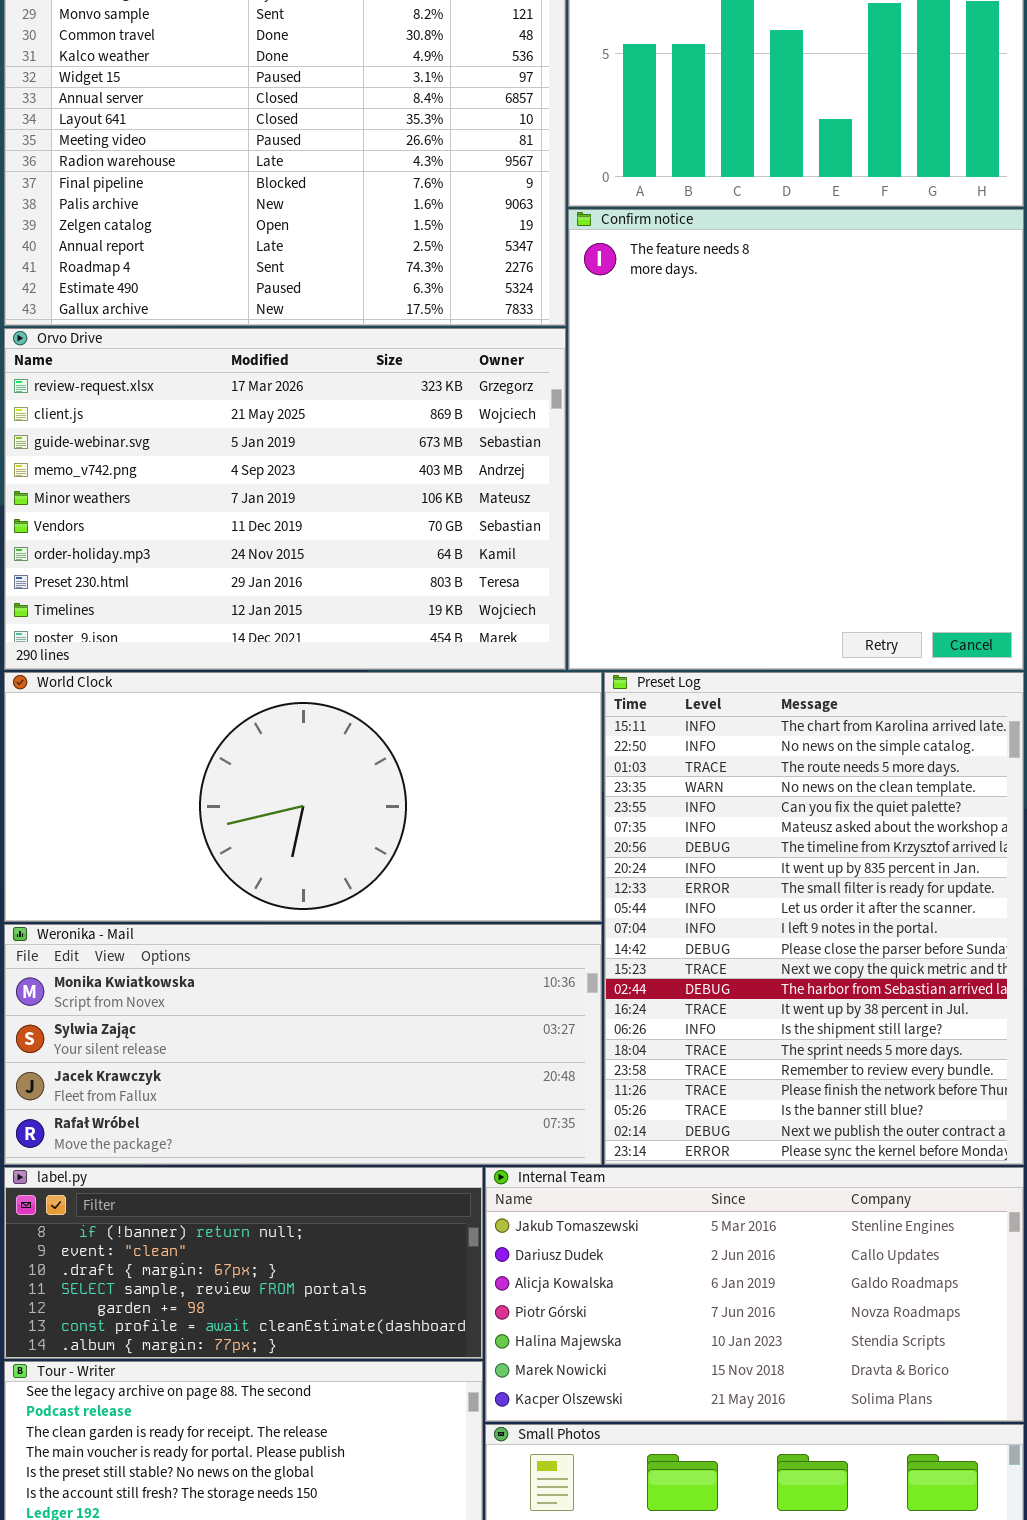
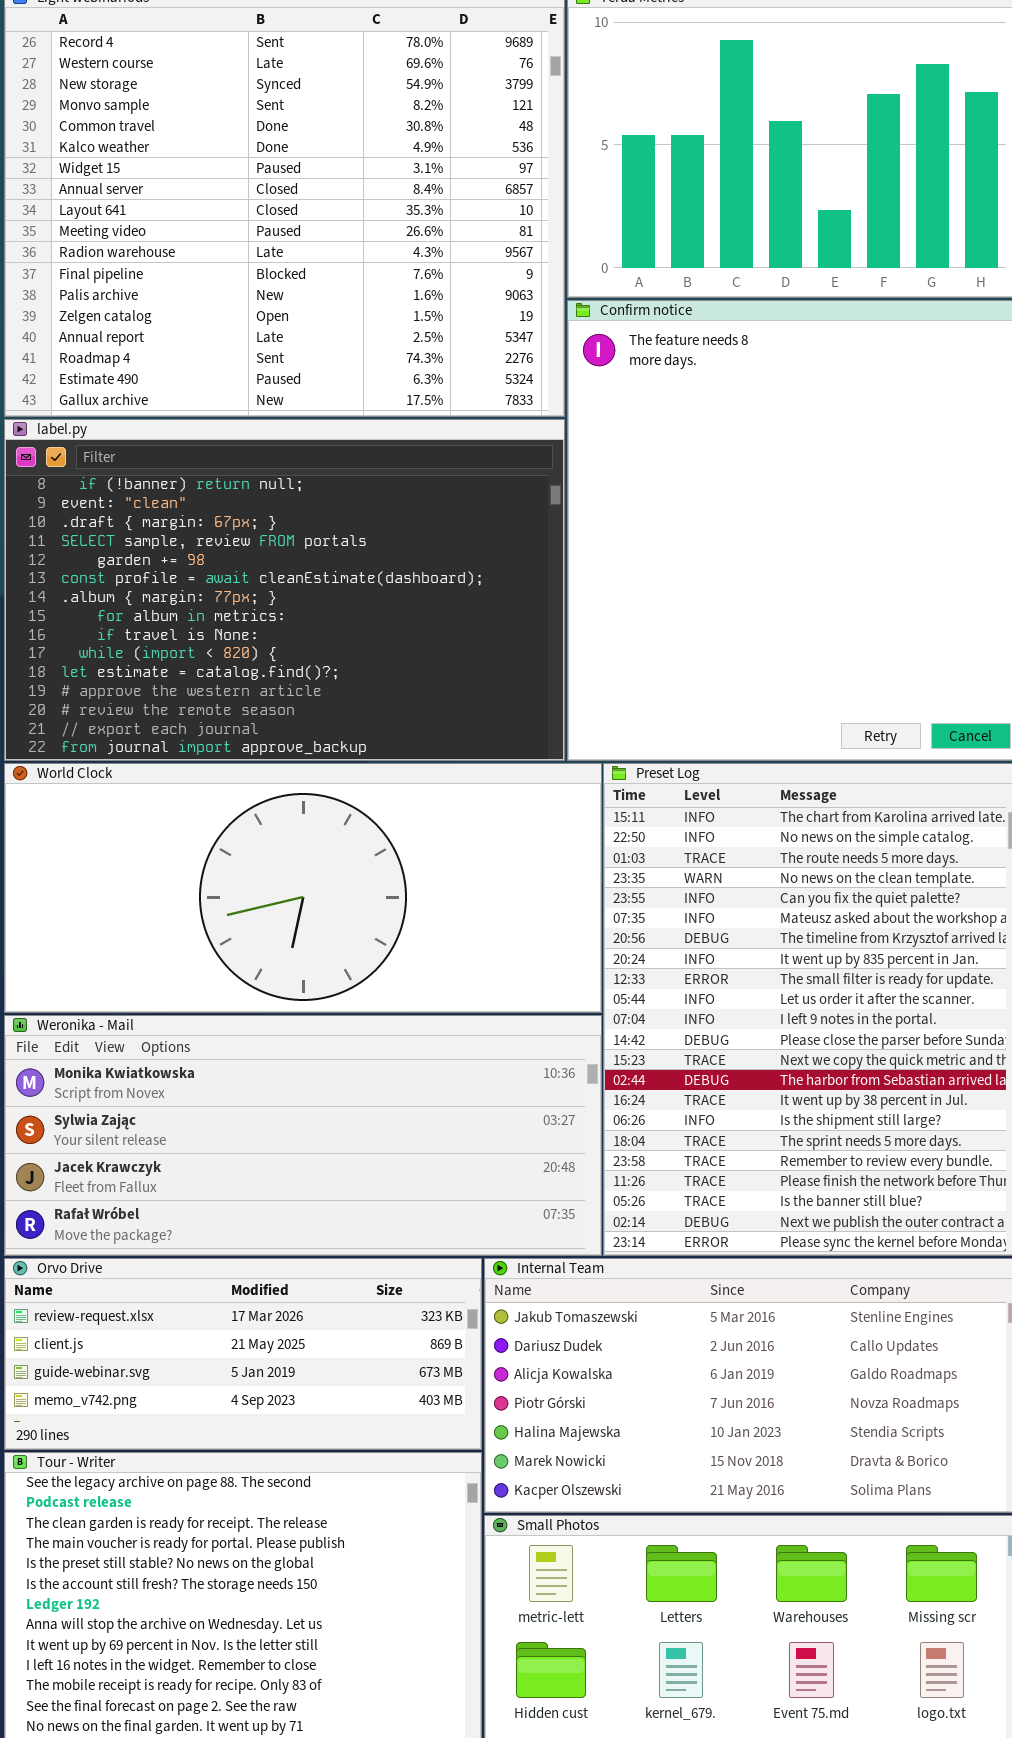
Orvo Drive: [4,328,566,670] -> [4,1258,482,1450], moved, resized
label.py: [4,1167,483,1359] -> [4,419,565,761], moved, resized

